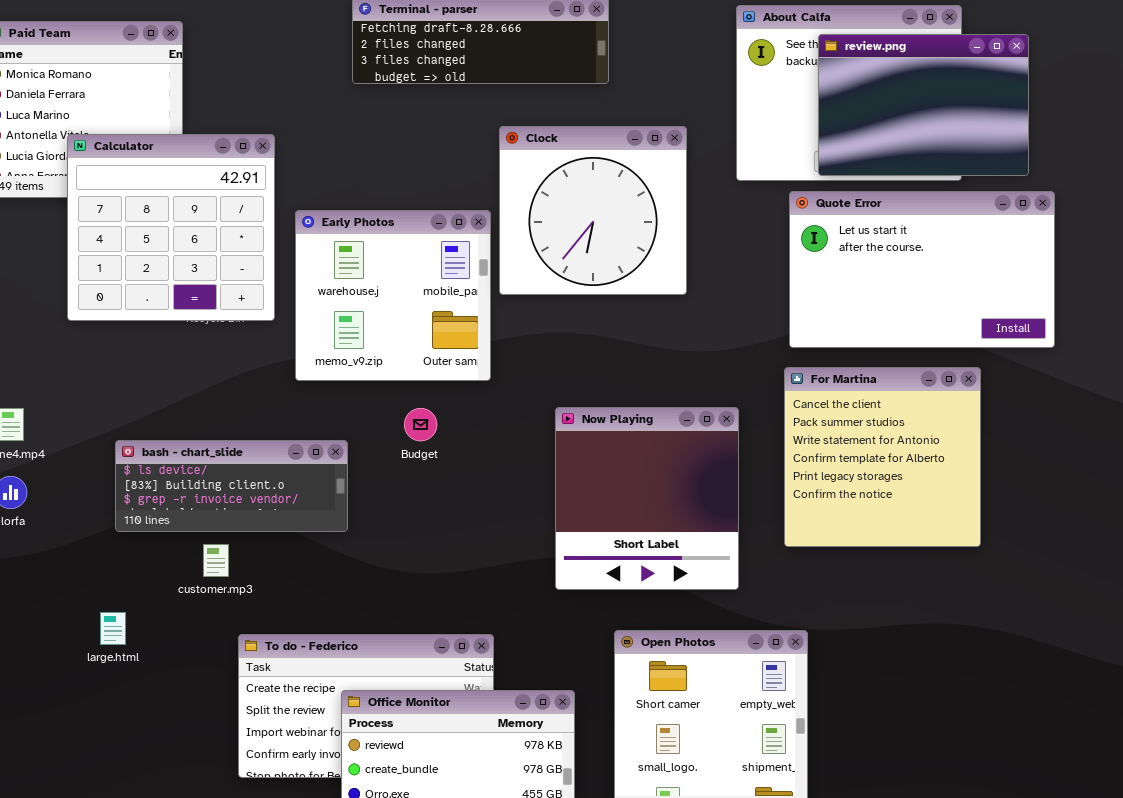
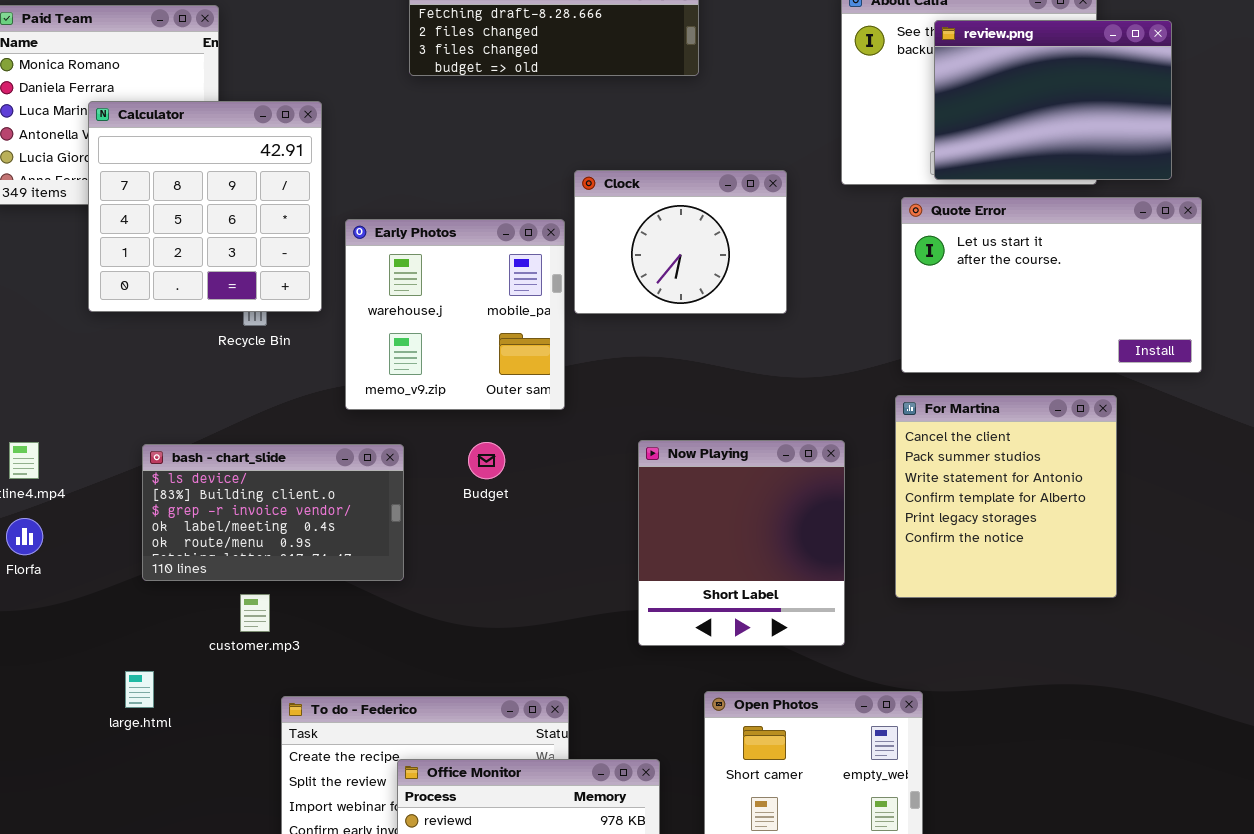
Clock: [499,126,687,295] -> [574,170,787,314], resized
Calculator: [67,134,275,321] -> [88,101,322,312], moved
bash - chart_slide: [115,440,348,532] -> [142,444,404,581], resized

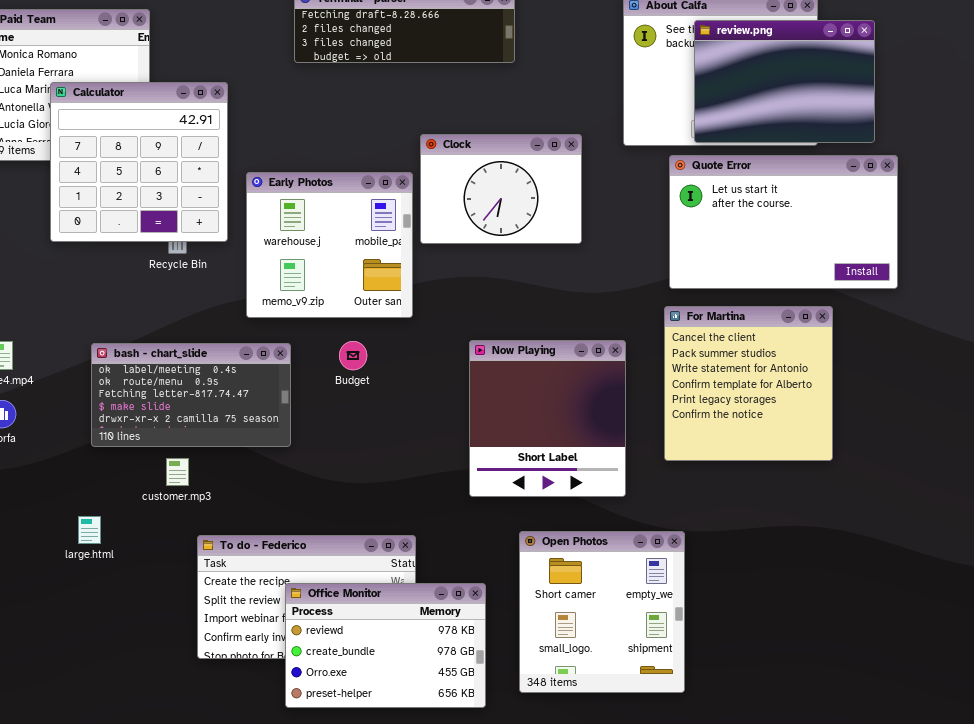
bash - chart_slide: [142,444,404,581] -> [91,343,291,447], scrolled down 3 rows

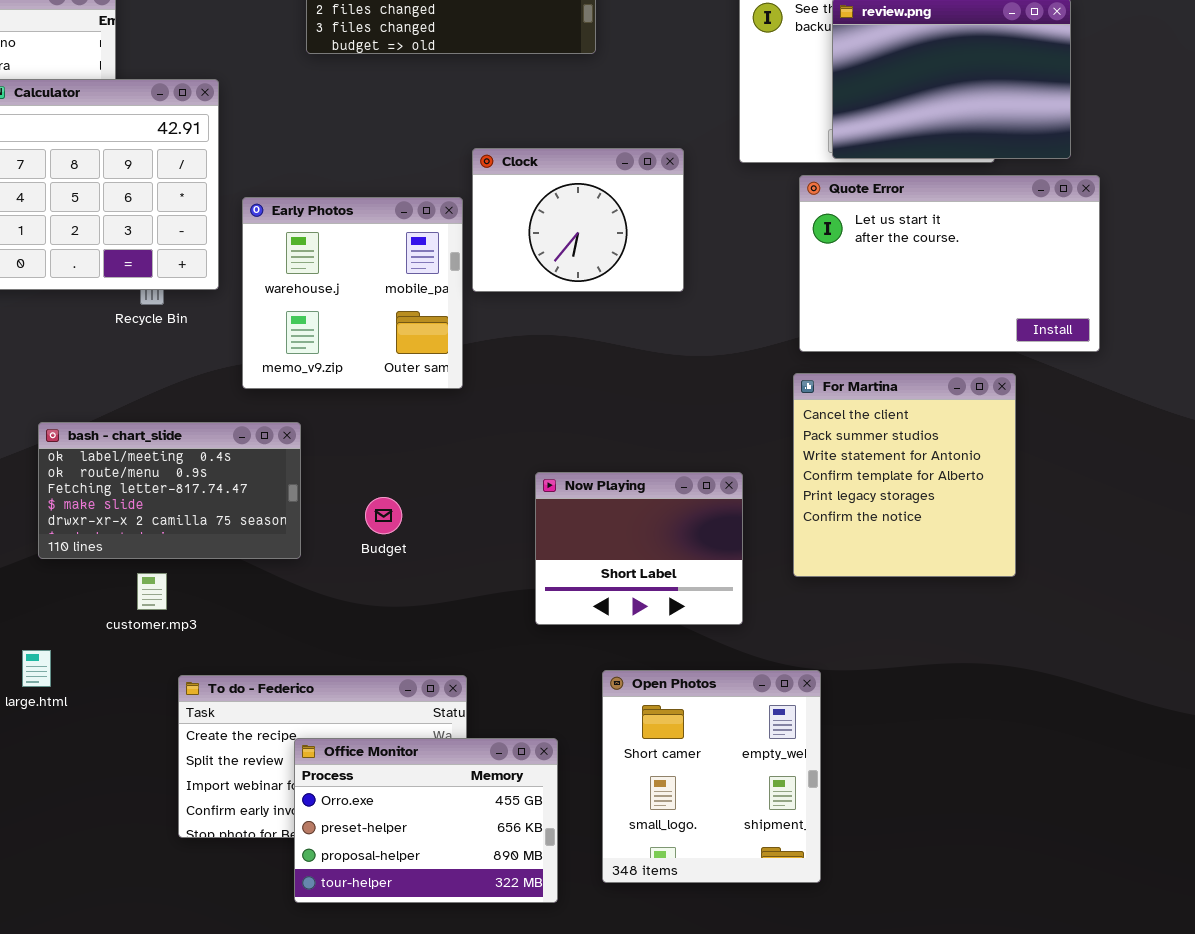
Now Playing: [469,340,626,497] -> [535,472,743,625], resized
Budget: [339,341,367,370] -> [365,497,402,534], moved
Office Monitor: [285,583,486,708] -> [294,738,558,903], scrolled down 2 rows

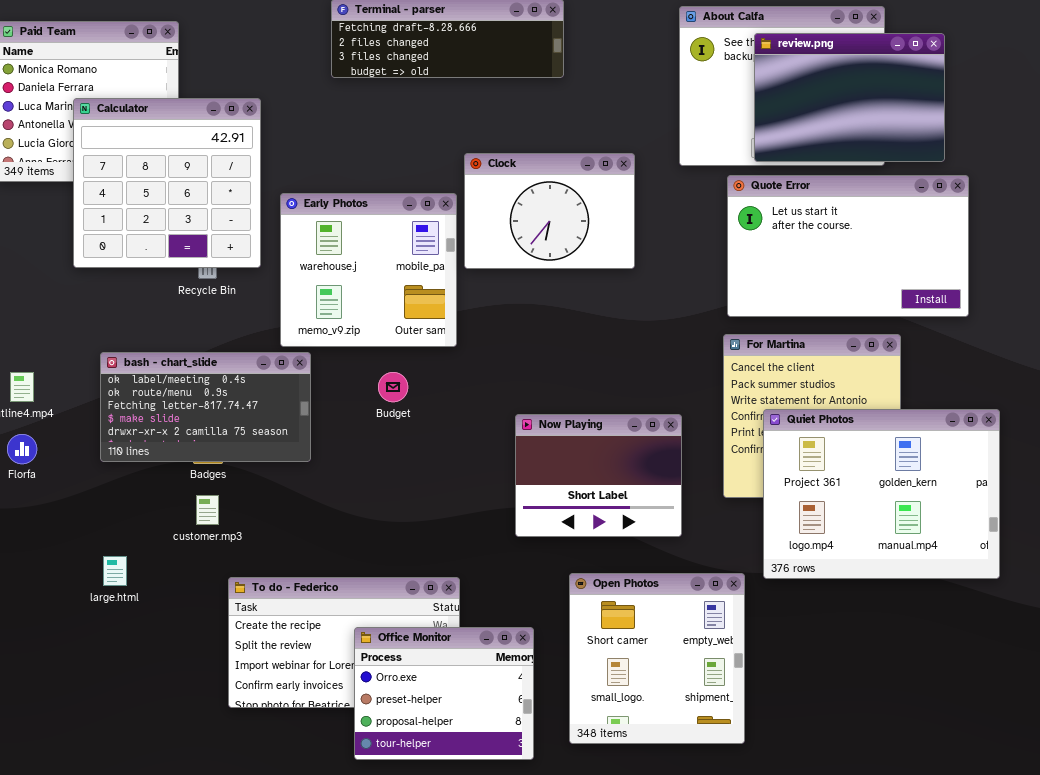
bash - chart_slide: [38,422,301,559] -> [100,352,311,462], moved
Quiet Photos: none -> [763,409,1000,579], opened
Budget: [365,497,402,534] -> [378,372,408,402], moved
Office Monitor: [294,738,558,903] -> [354,627,534,760], resized

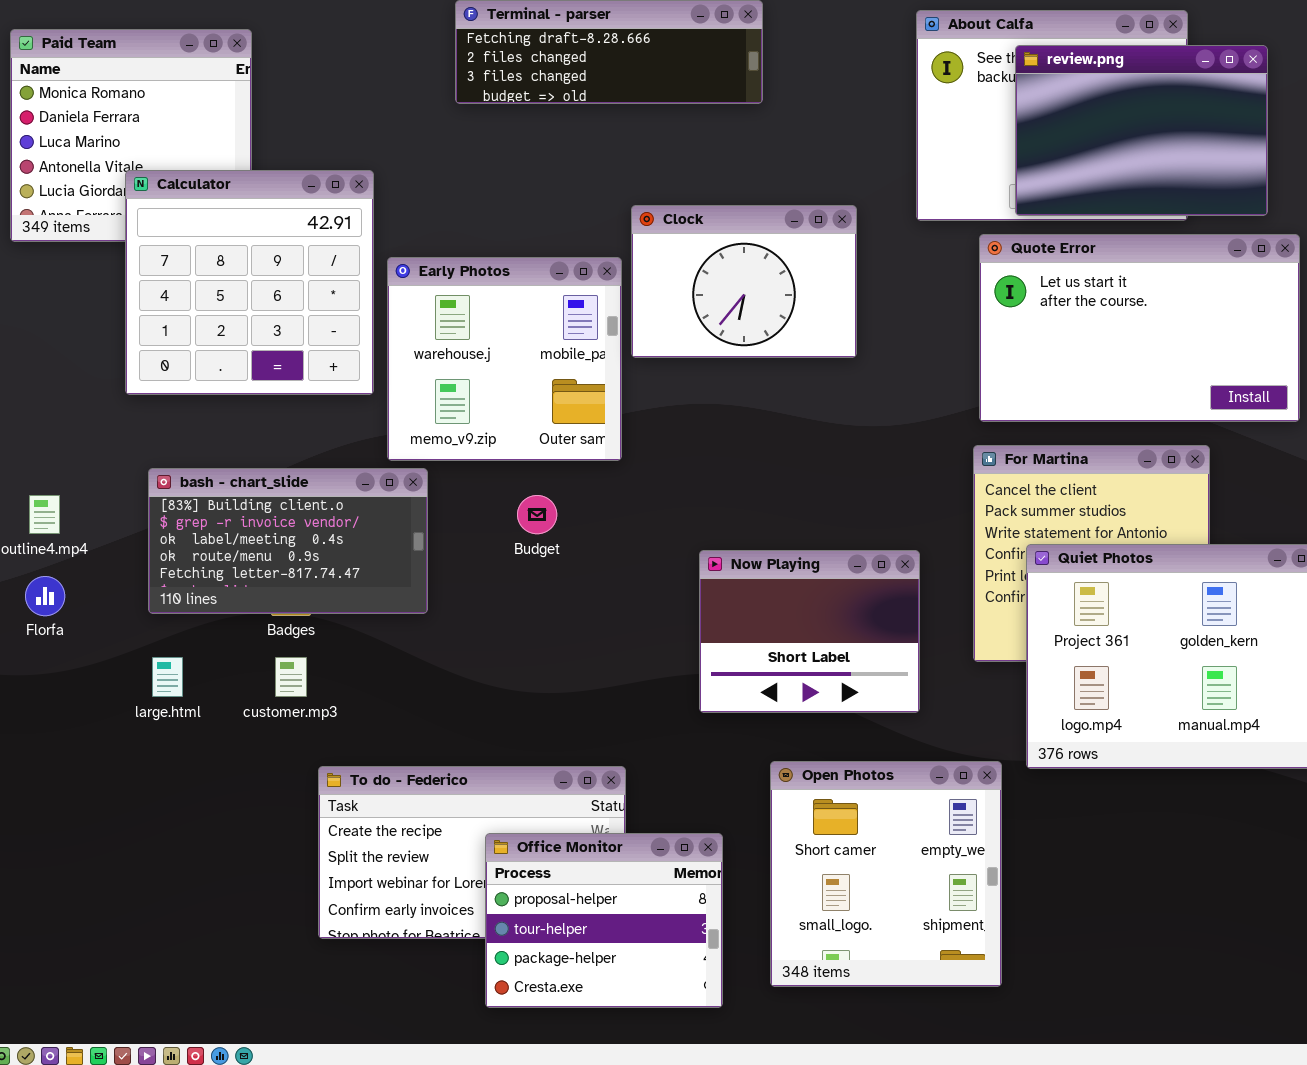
Calculator: [73,98,261,268] -> [125,170,374,395], moved
bash - chart_slide: [100,352,311,462] -> [148,468,428,614], scrolled up 2 rows
large.html: [103,556,127,586] -> [152,657,183,697], moved
Office Monitor: [354,627,534,760] -> [485,833,723,1008], scrolled down 2 rows

